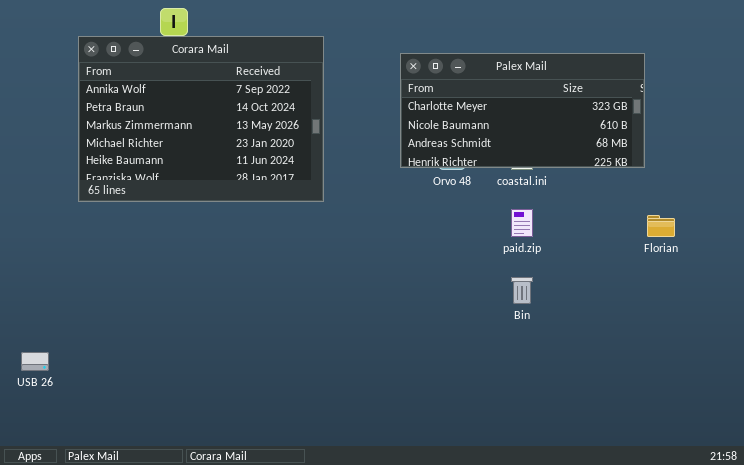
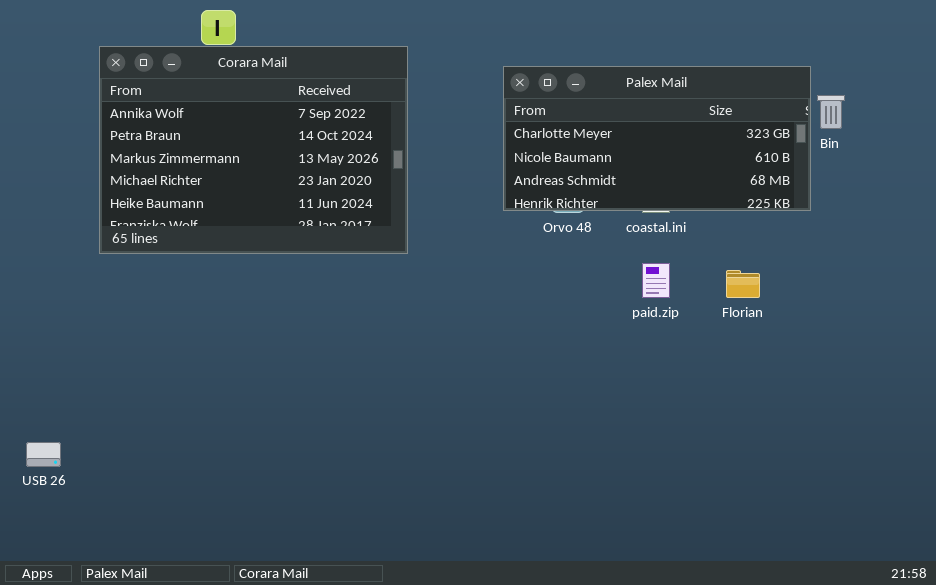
Florian: [647,215,675,237] -> [726,270,760,298], moved
Bin: [511,277,533,304] -> [817,95,845,129], moved

